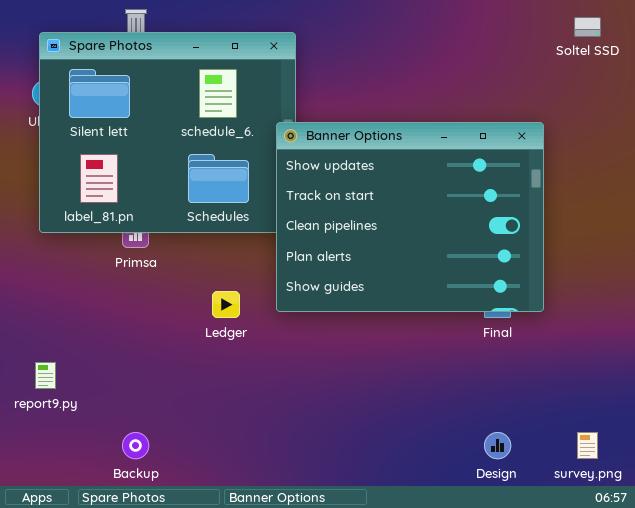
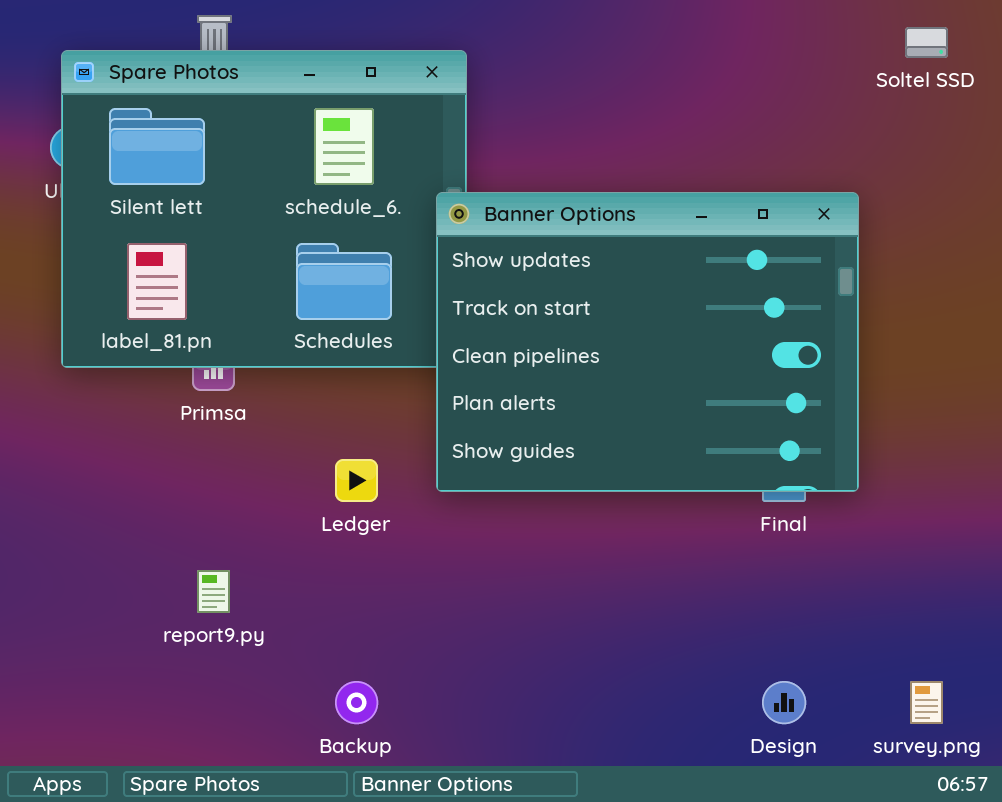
report9.py: [35,362,56,389] -> [197,570,230,613], moved
Backup: [122,432,149,459] -> [335,681,378,724], moved

